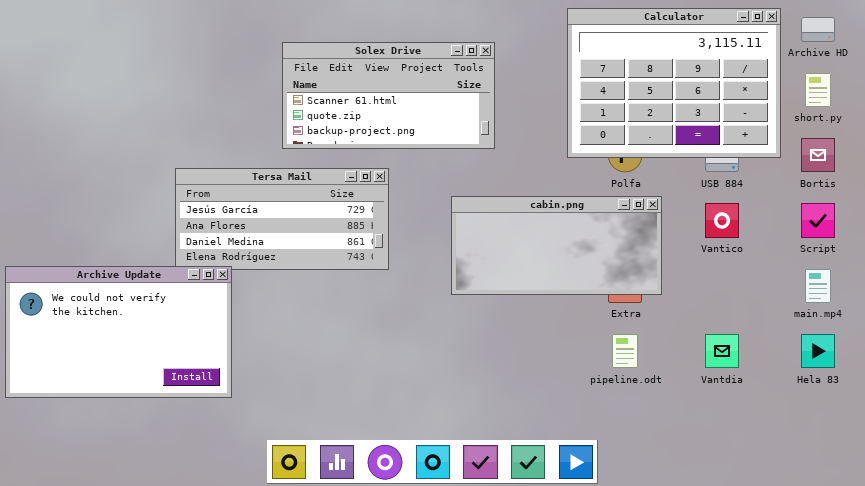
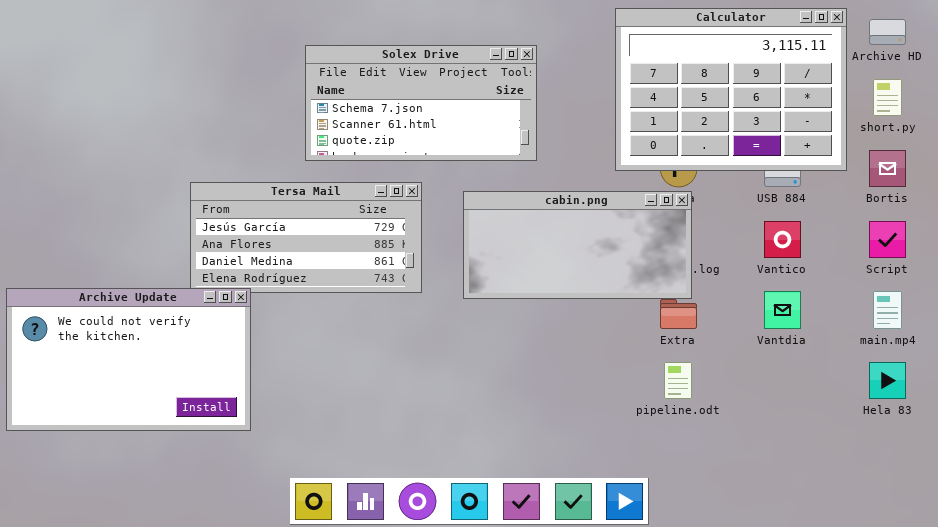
Solex Drive: [282,42,495,149] -> [305,45,537,161], scrolled up 1 row
cabin.png: [451,196,662,295] -> [463,191,692,299], moved
Vantdia: [705,334,739,368] -> [764,291,801,329], moved

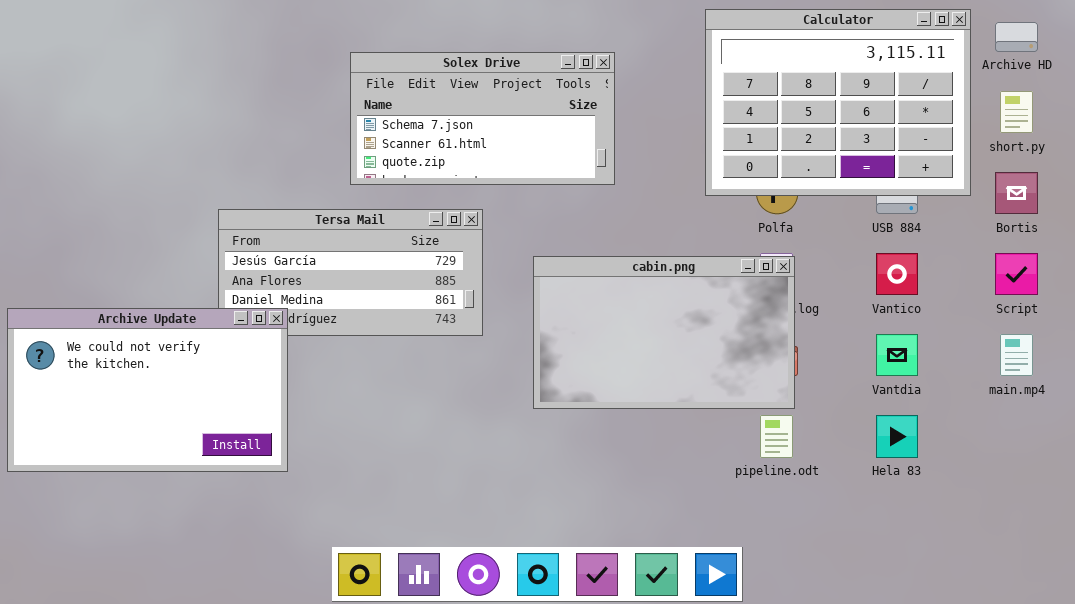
cabin.png: [463,191,692,299] -> [533,256,795,409], moved, resized
Archive Update: [6,288,251,431] -> [7,308,288,472], moved
Hela 83: [869,362,906,399] -> [876,415,918,458], moved

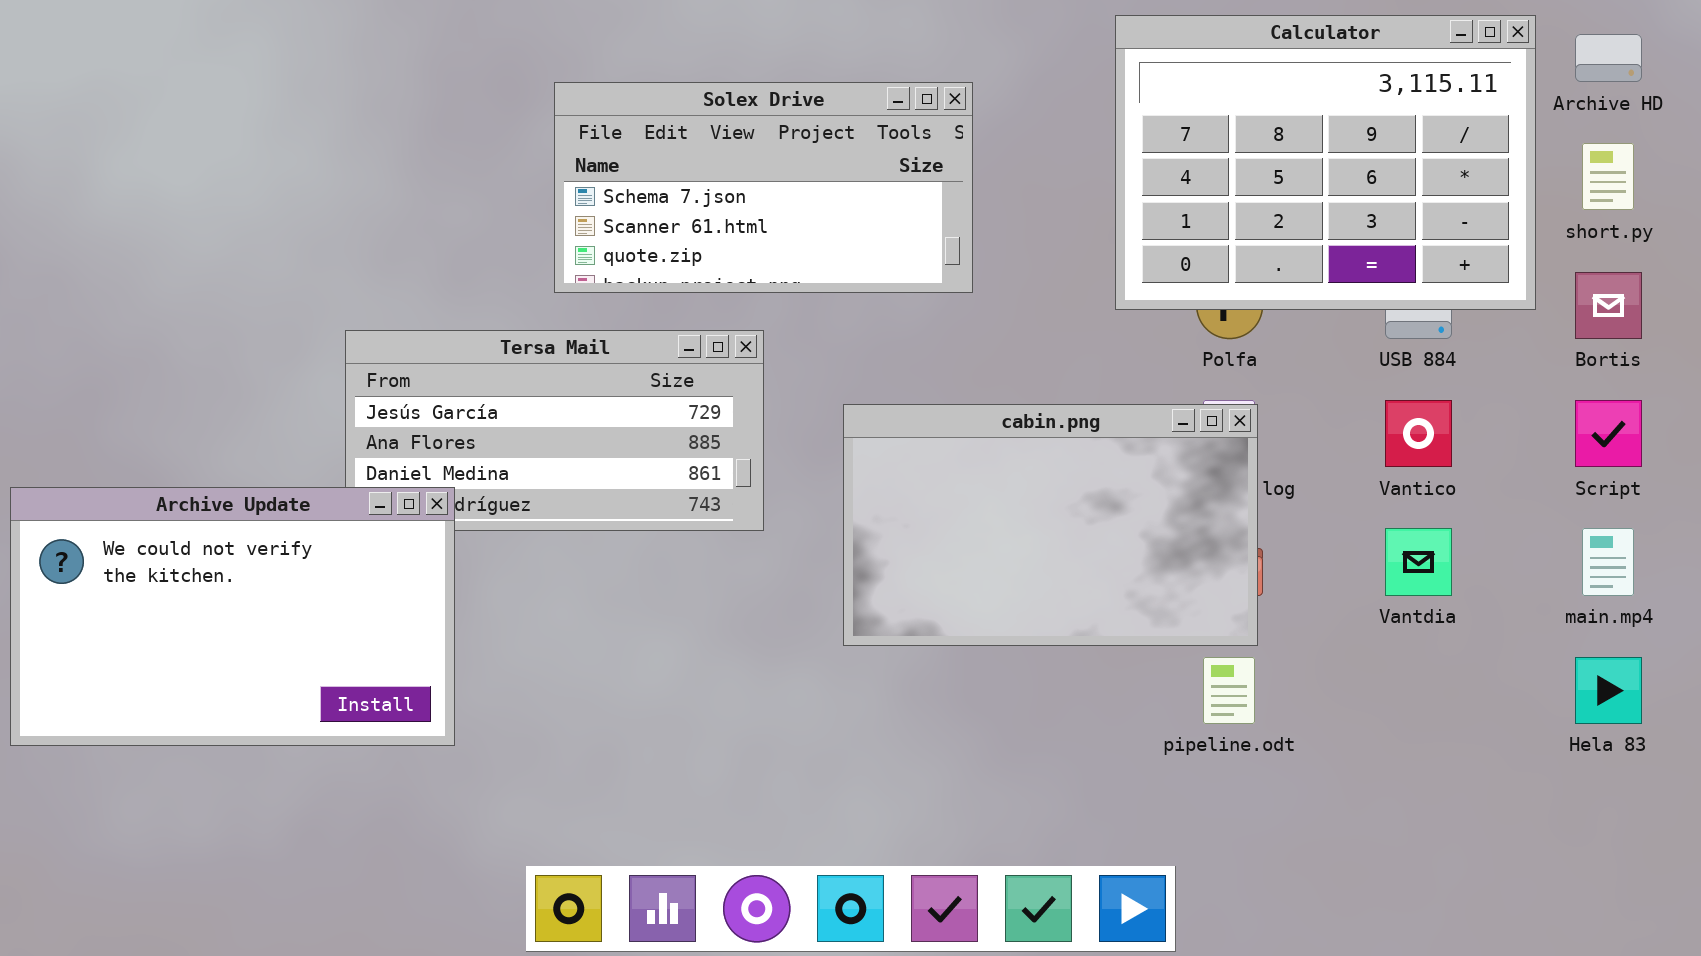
Hela 83: [876,415,918,458] -> [1575,657,1642,724], moved

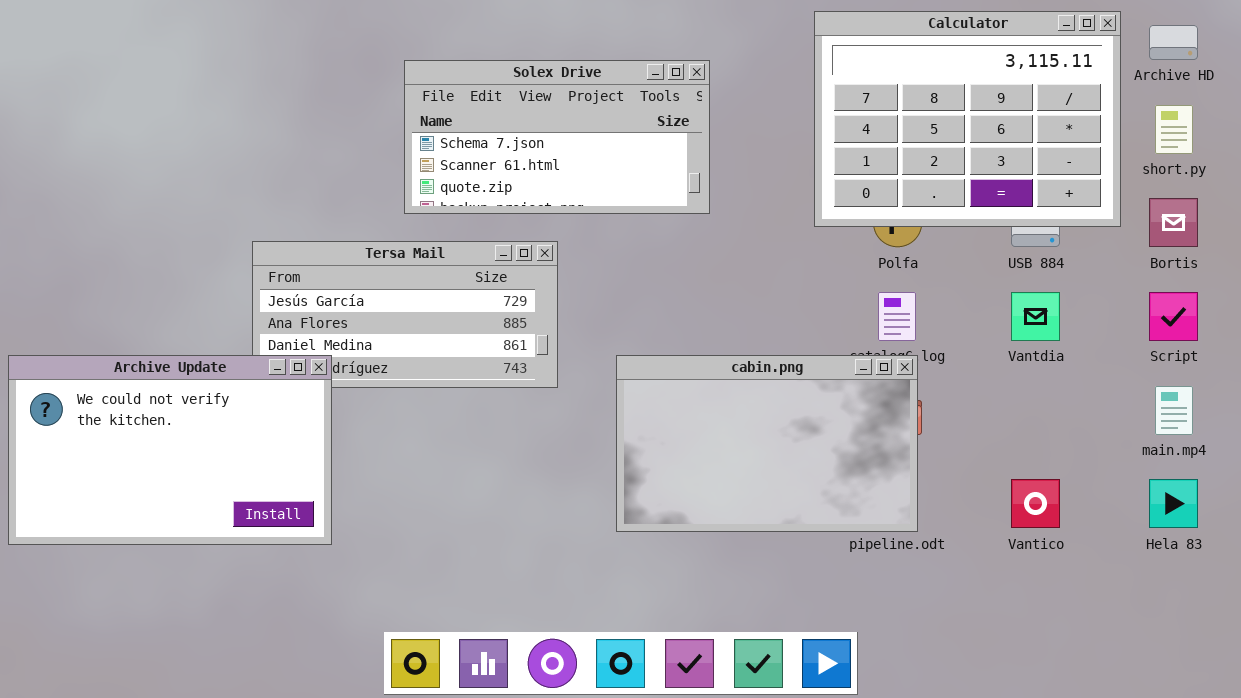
Vantico: [1385,400,1452,467] -> [1011,479,1060,528], moved
cabin.png: [843,404,1258,646] -> [616,355,918,532], moved
Vantdia: [1385,528,1452,596] -> [1011,292,1060,341], moved

